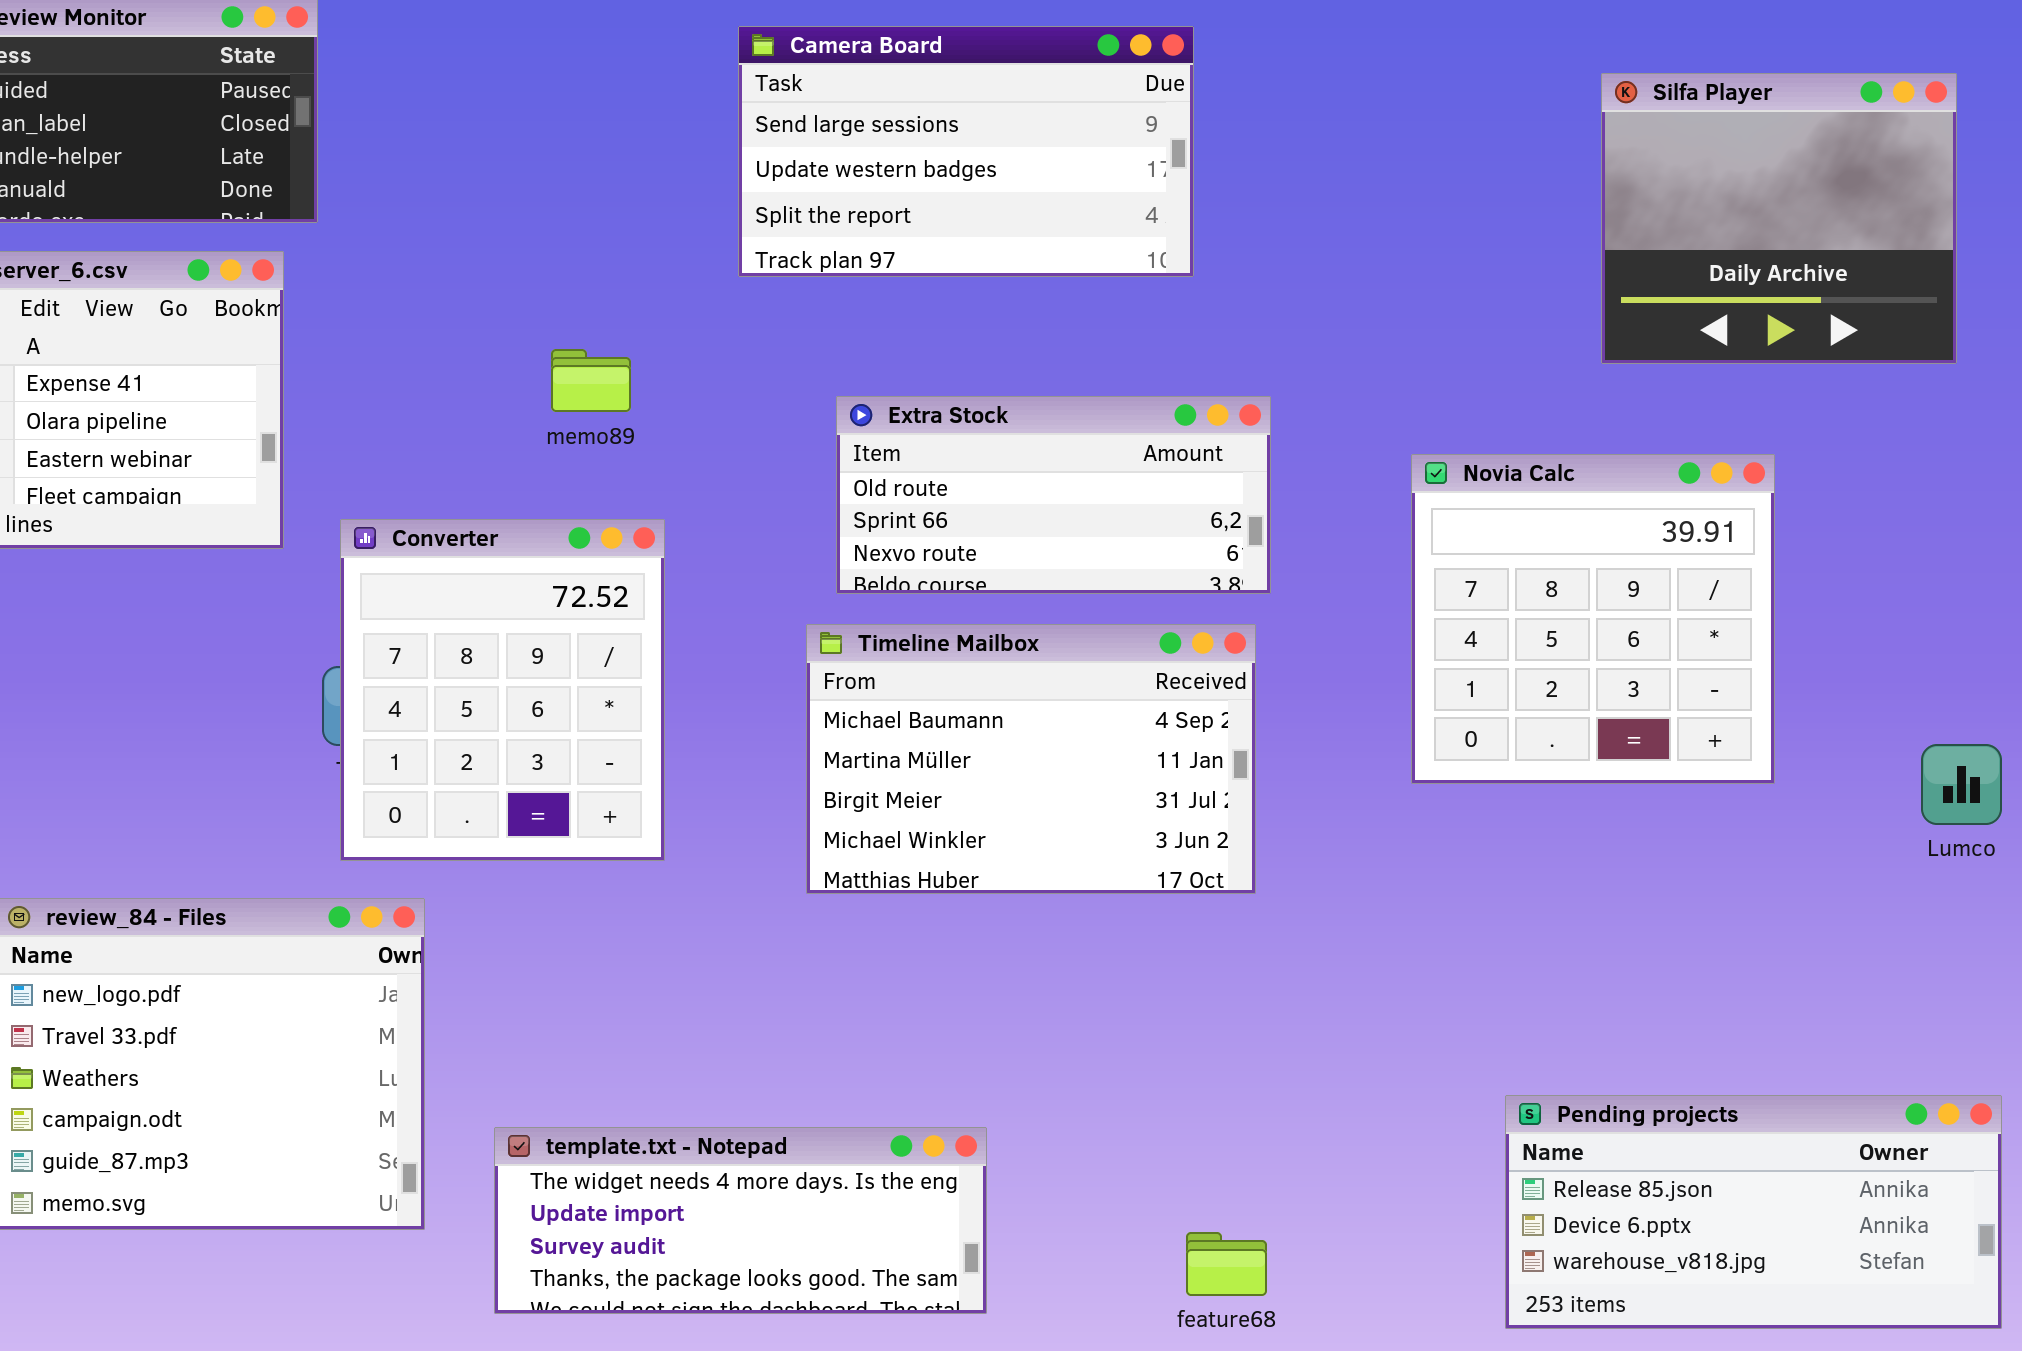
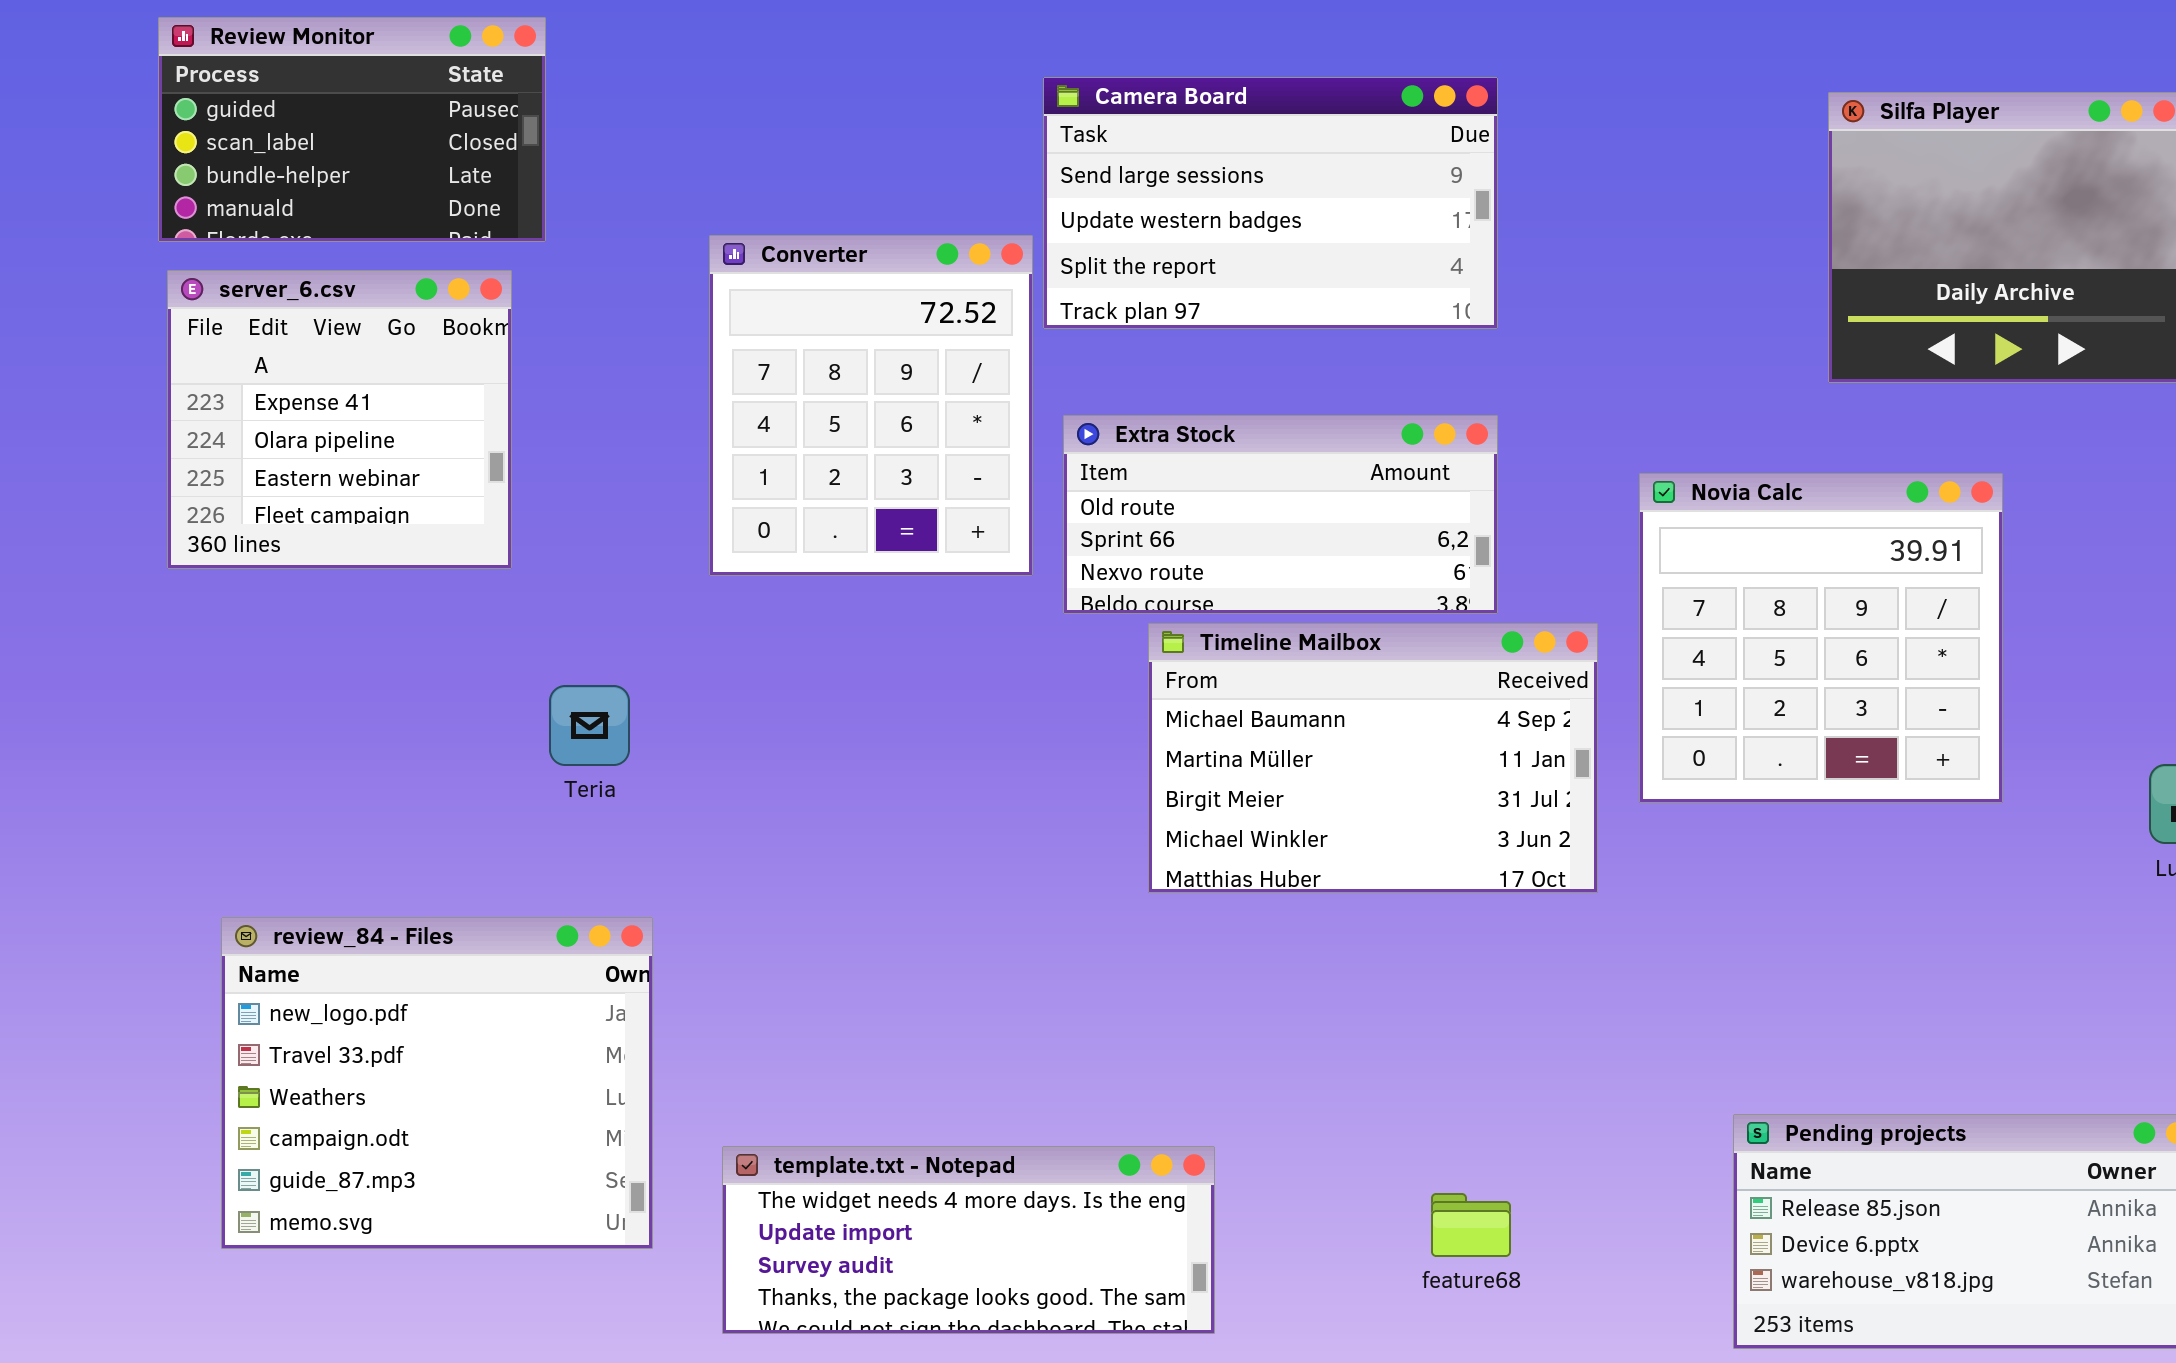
Camera Board: [738,26,1194,277] -> [1043,77,1498,329], moved
Converter: [340,519,665,861] -> [709,235,1033,576], moved
Timeline Mailbox: [806,624,1256,894] -> [1148,623,1598,893], moved
feature68: [1186,1232,1267,1296] -> [1431,1193,1511,1257], moved

